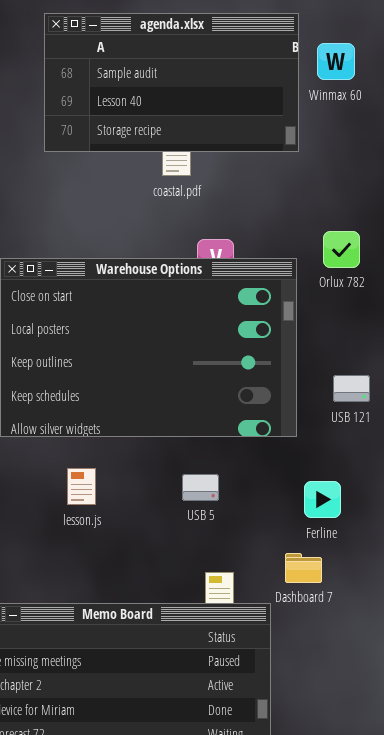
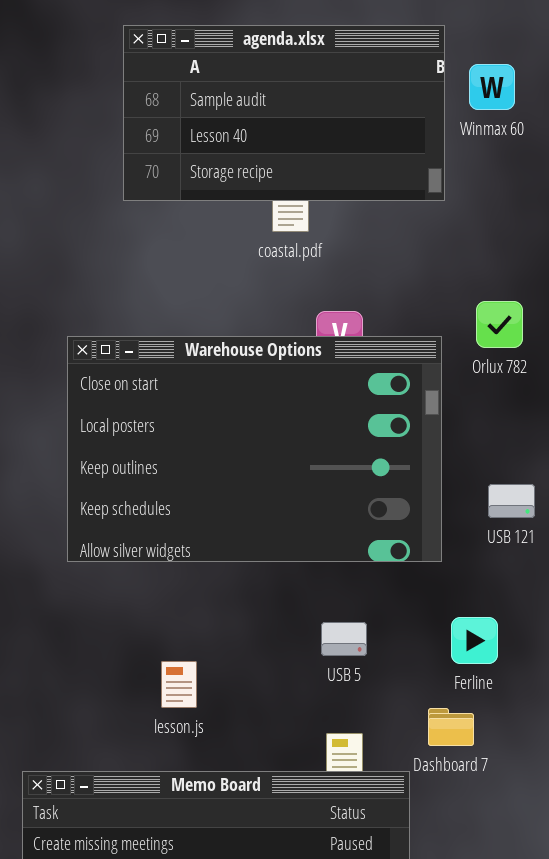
lesson.js: [67,468,96,505] -> [161,661,197,708], moved
USB 5: [182,474,219,501] -> [321,622,367,656], moved

